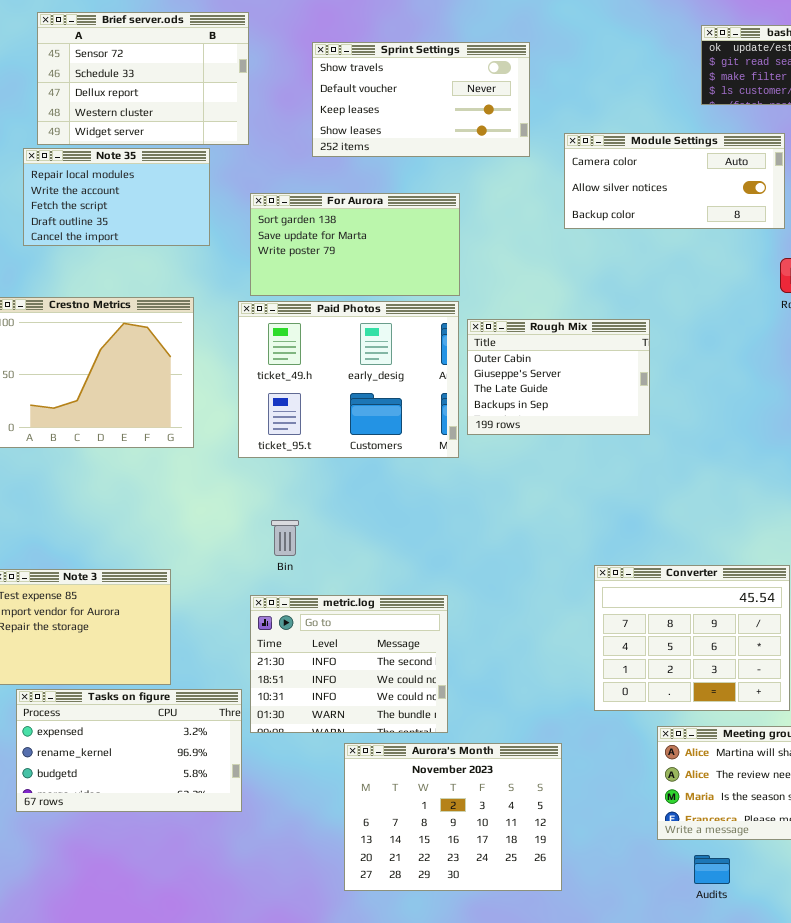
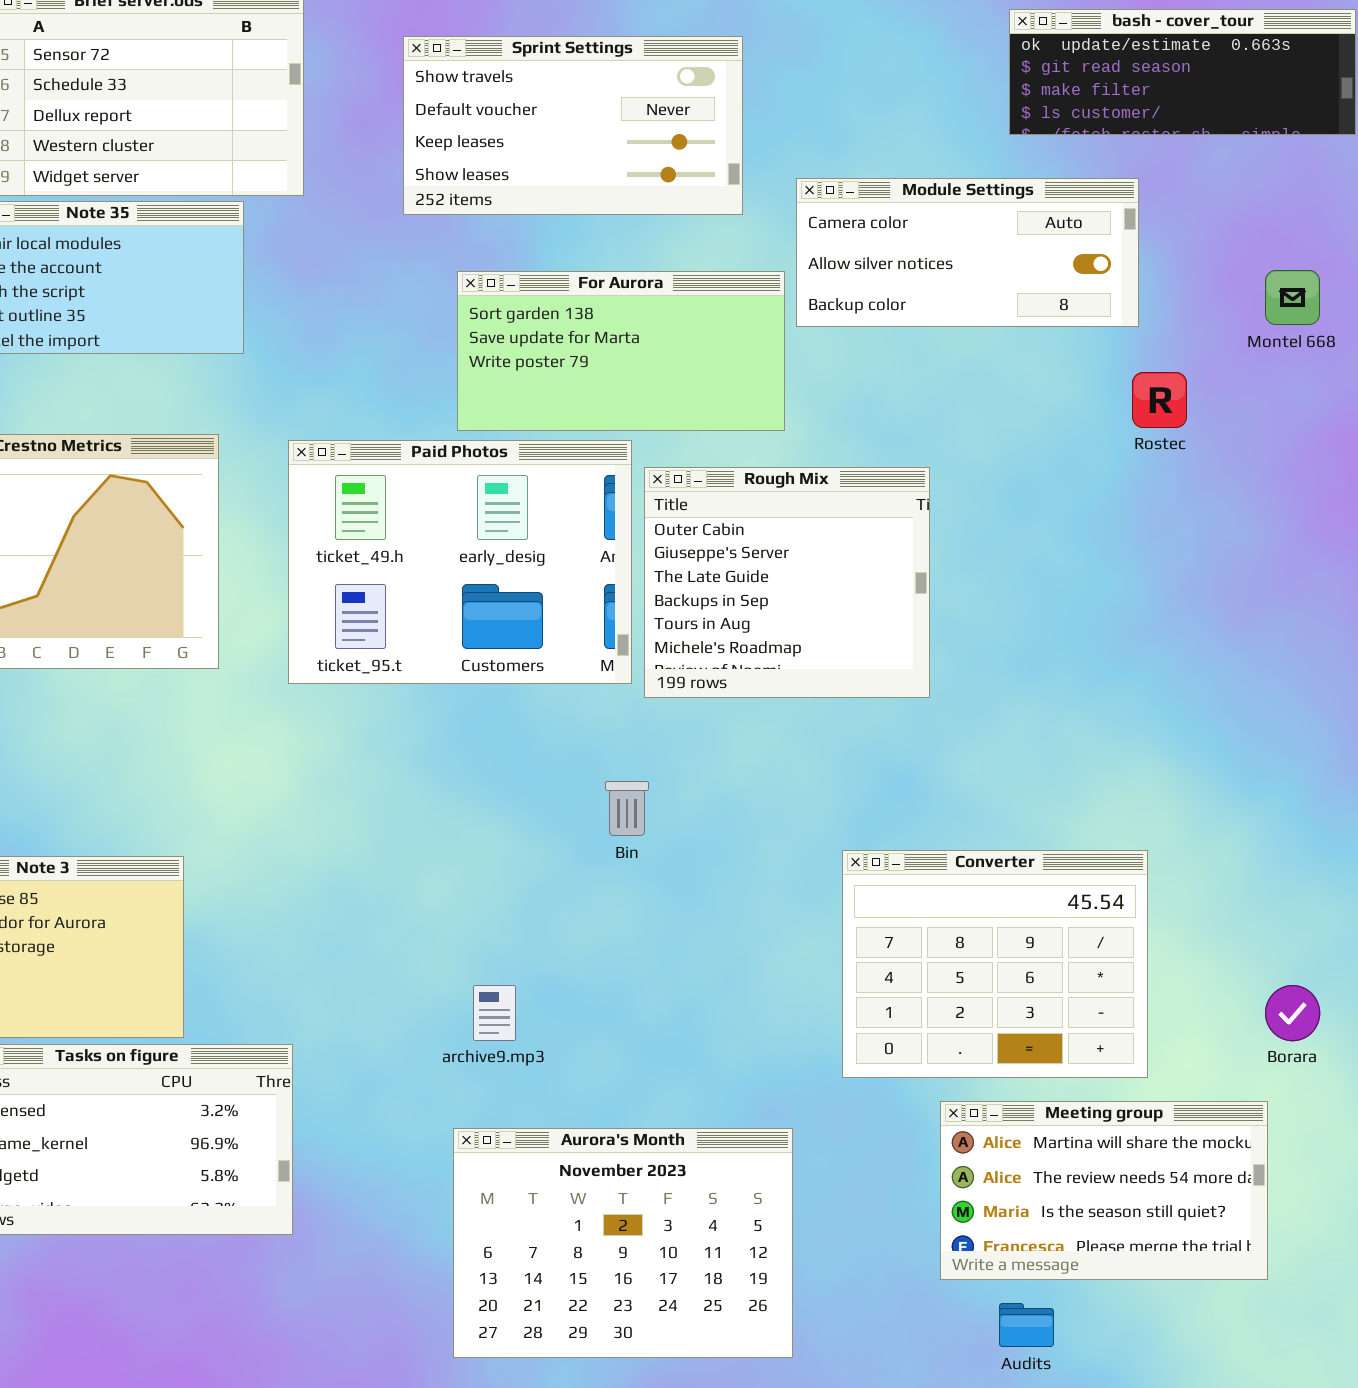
For Aurora: [250,193,460,296] -> [457,271,785,431], moved
Rough Mix: [467,319,650,435] -> [644,467,930,698], resized
Bin: [271,520,299,556] -> [605,781,649,836], moved
metric.log: [250,595,448,733] -> none, closed

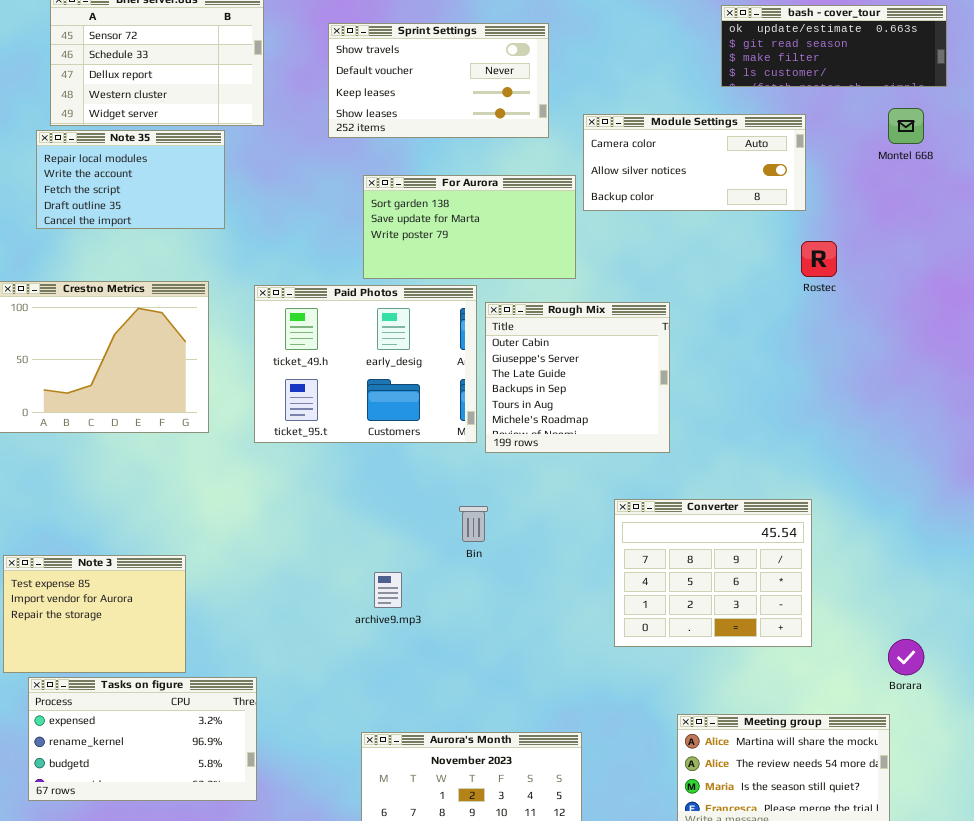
Montel 668: [1265,270,1320,325] -> [888,108,924,144], moved
Converter: [842,850,1148,1078] -> [614,499,812,647], moved
archive9.mp3: [473,985,516,1041] -> [374,572,402,608], moved

